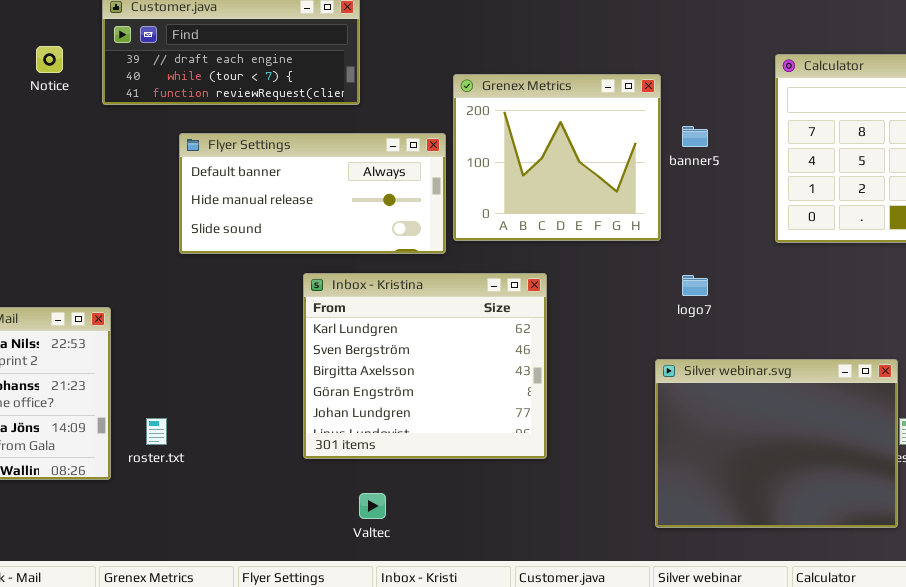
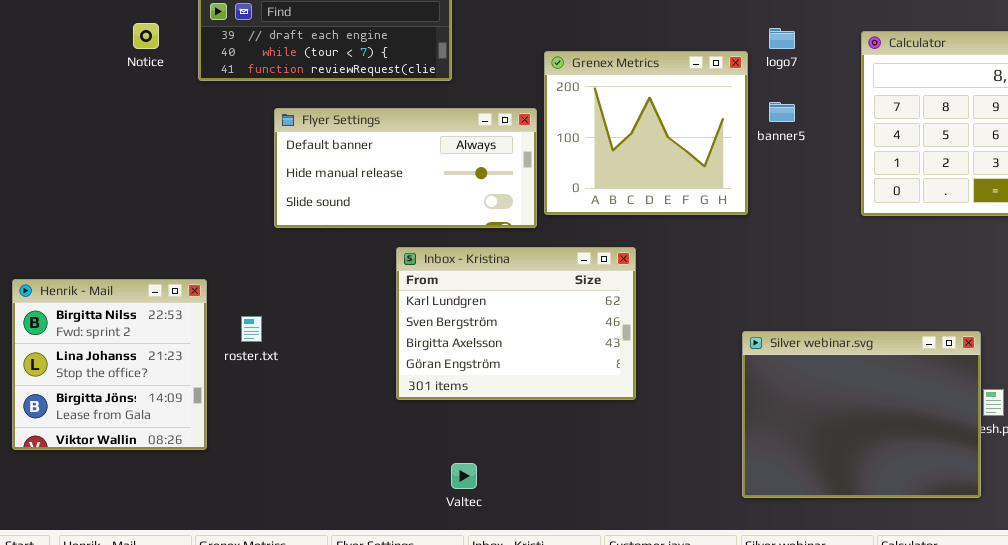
Inbox - Kristina: [303,273,547,459] -> [396,247,636,400], resized
logo7: [682,275,708,296] -> [769,28,795,49], moved
roster.txt: [146,418,167,445] -> [241,316,262,342], moved

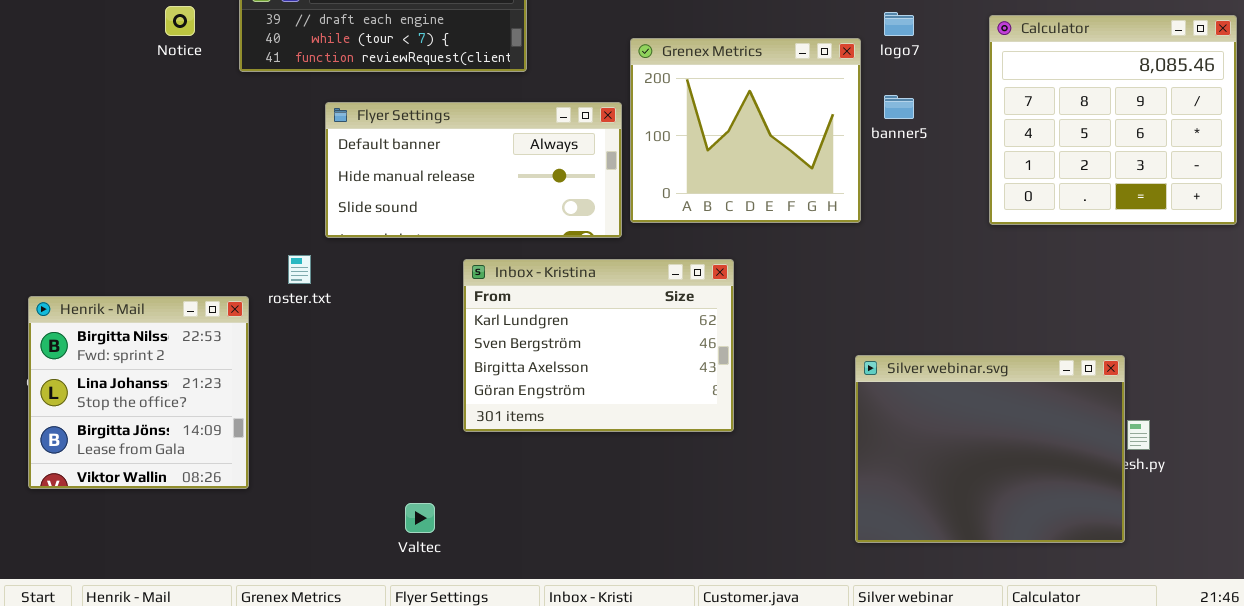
roster.txt: [241,316,262,342] -> [288,255,311,284], moved
Valtec: [451,463,477,489] -> [405,503,435,533], moved

